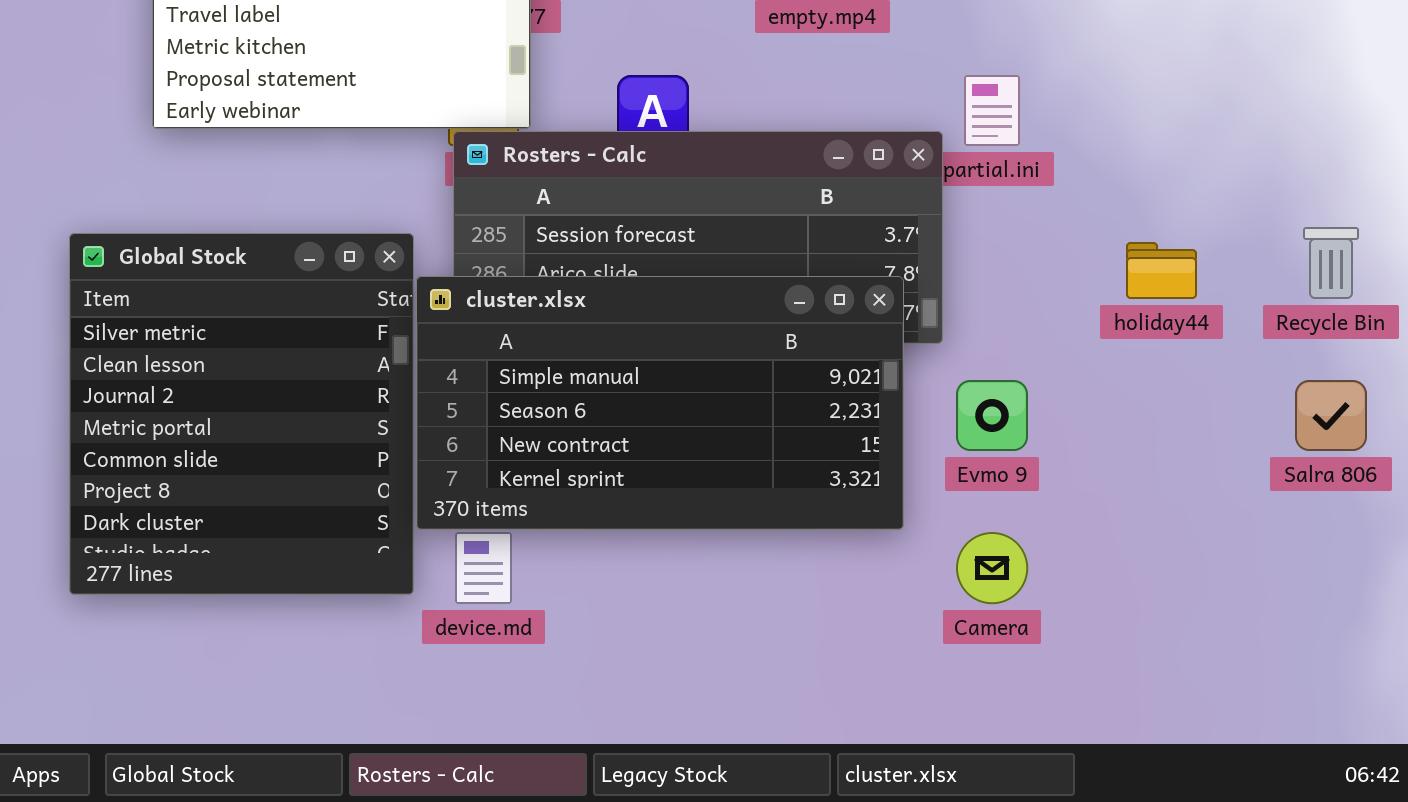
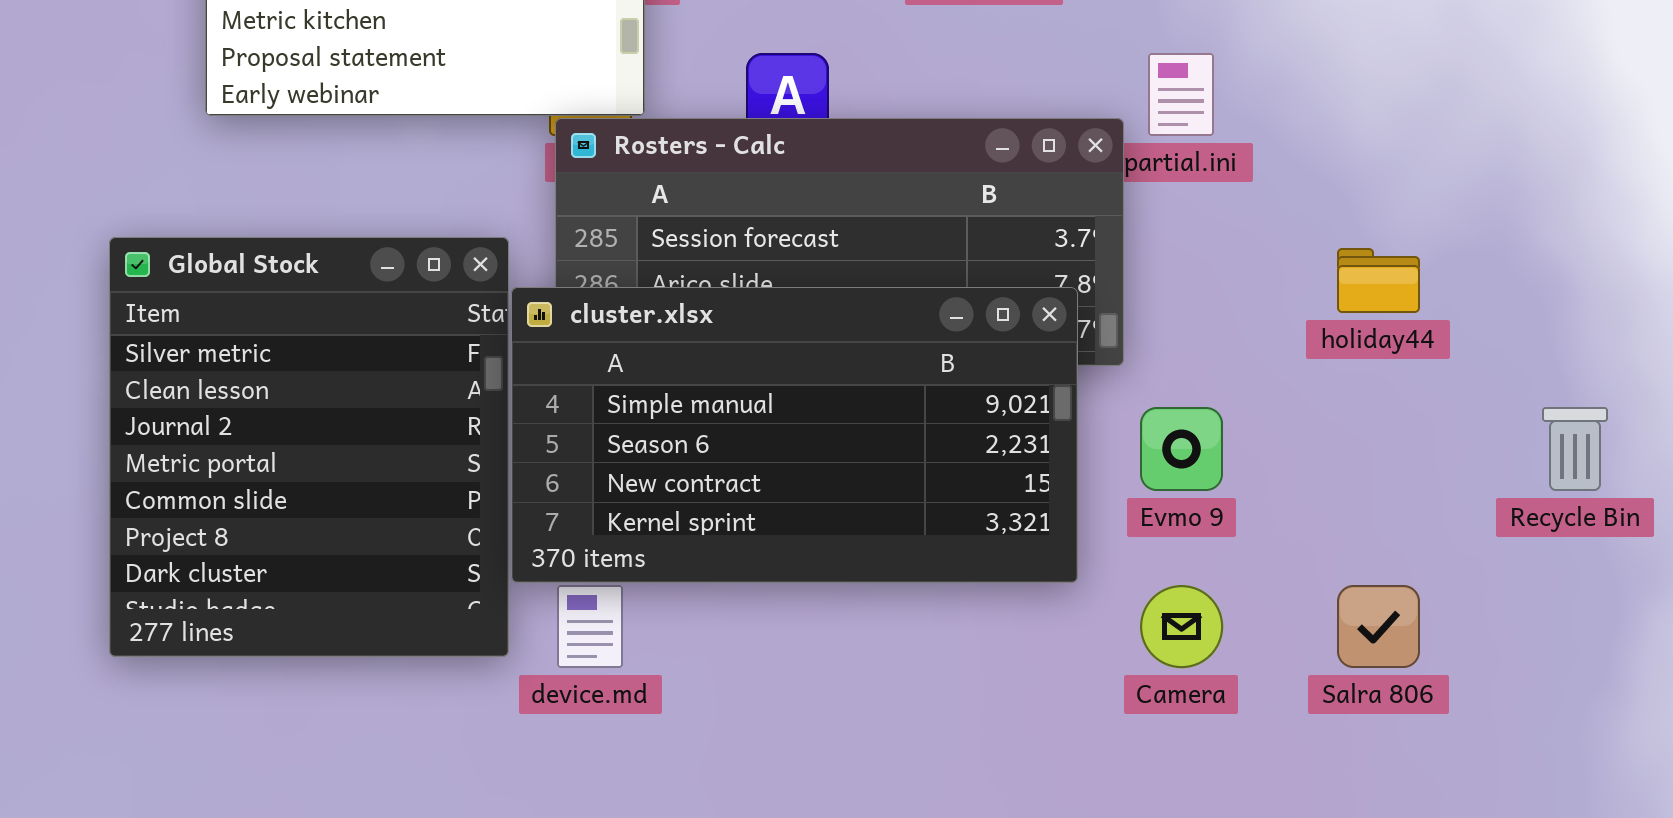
Recycle Bin: [1303,227,1359,299] -> [1542,407,1608,491], moved
Salra 806: [1295,380,1367,451] -> [1337,585,1420,668], moved

